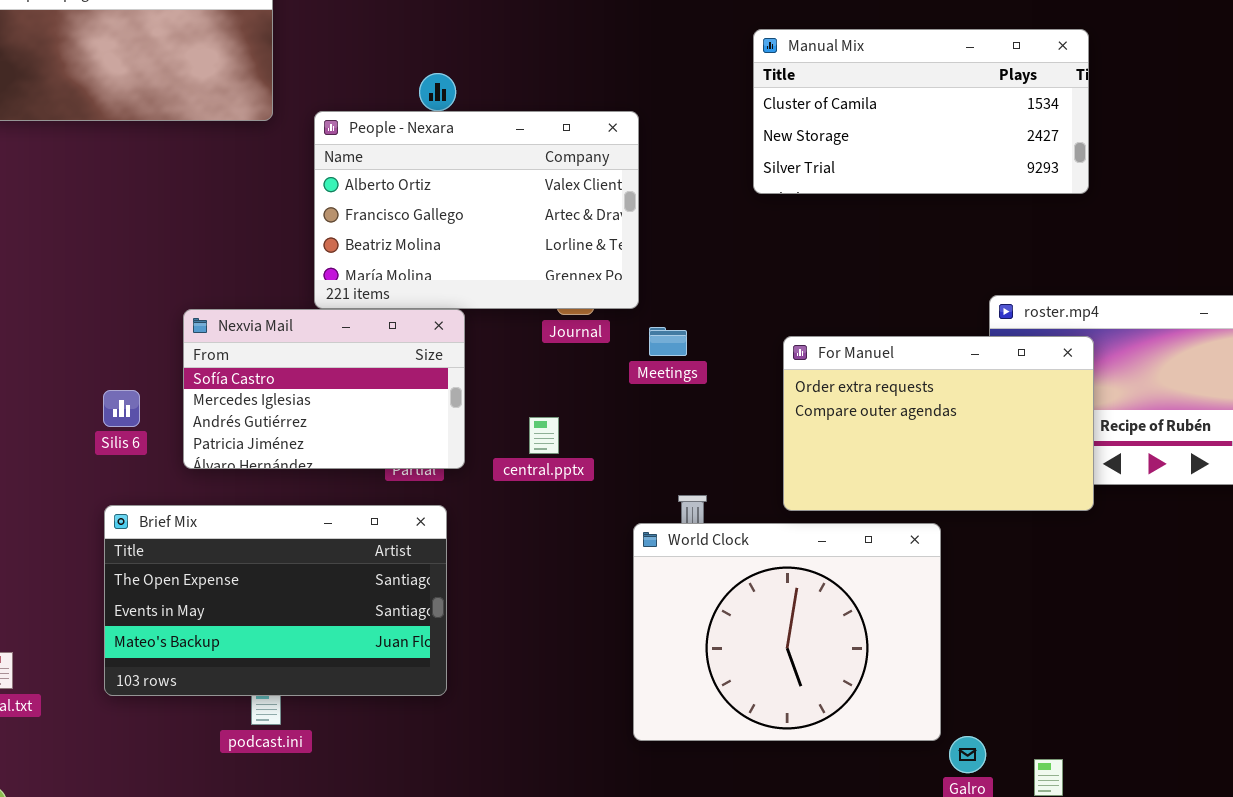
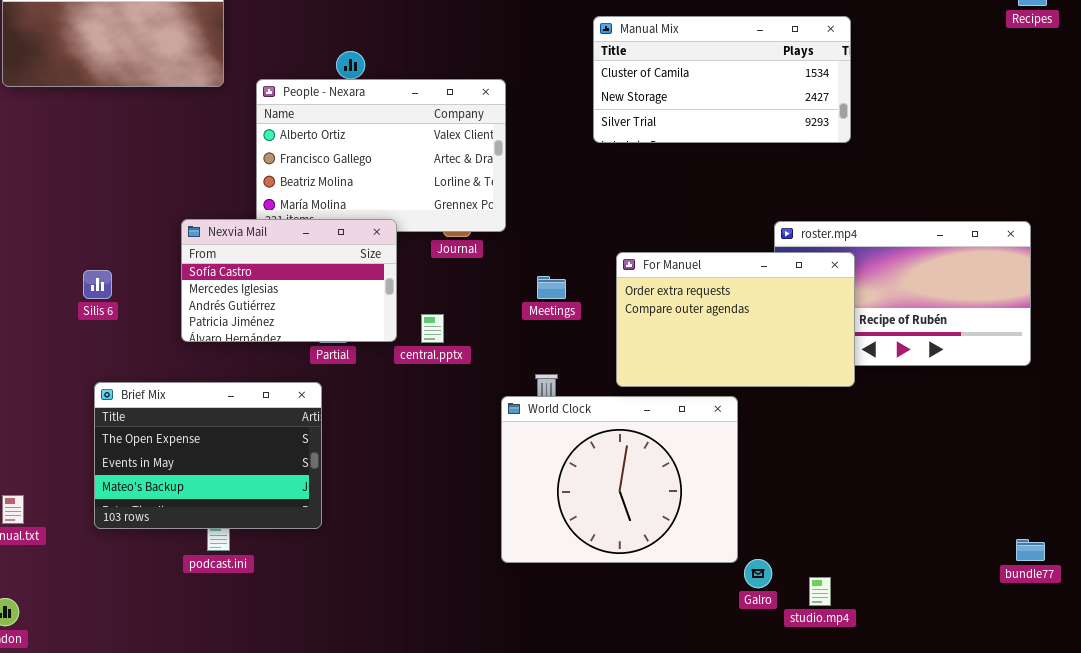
Nexvia Mail: [183,309,465,469] -> [181,219,397,342], moved
Meetings: [649,327,687,356] -> [537,276,566,299], moved
Silis 6: [103,390,140,427] -> [83,270,112,299], moved
Brief Mix: [104,505,447,696] -> [94,382,322,529], resized

